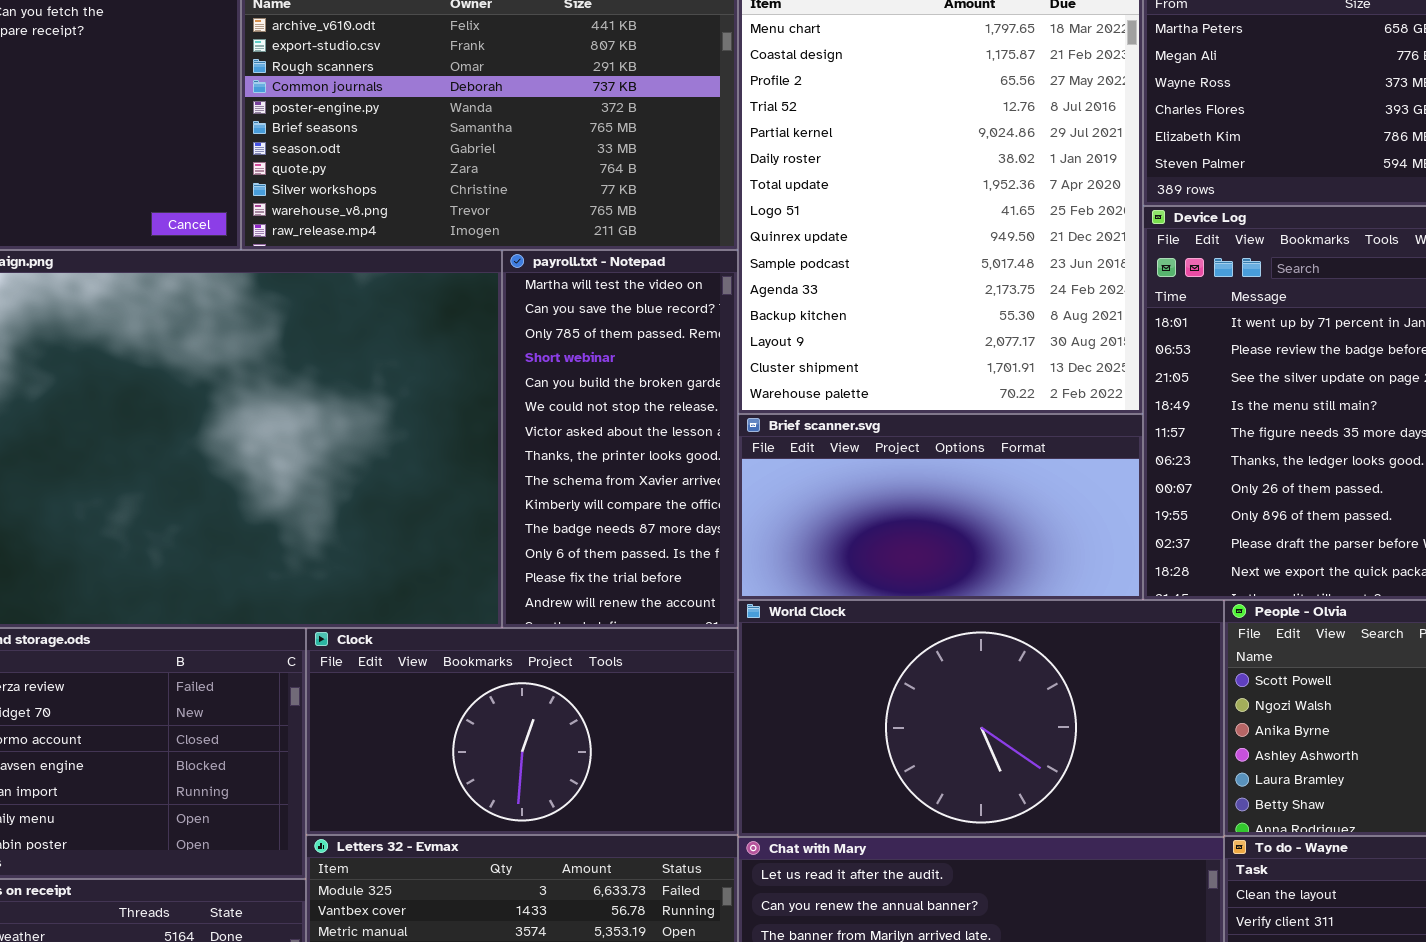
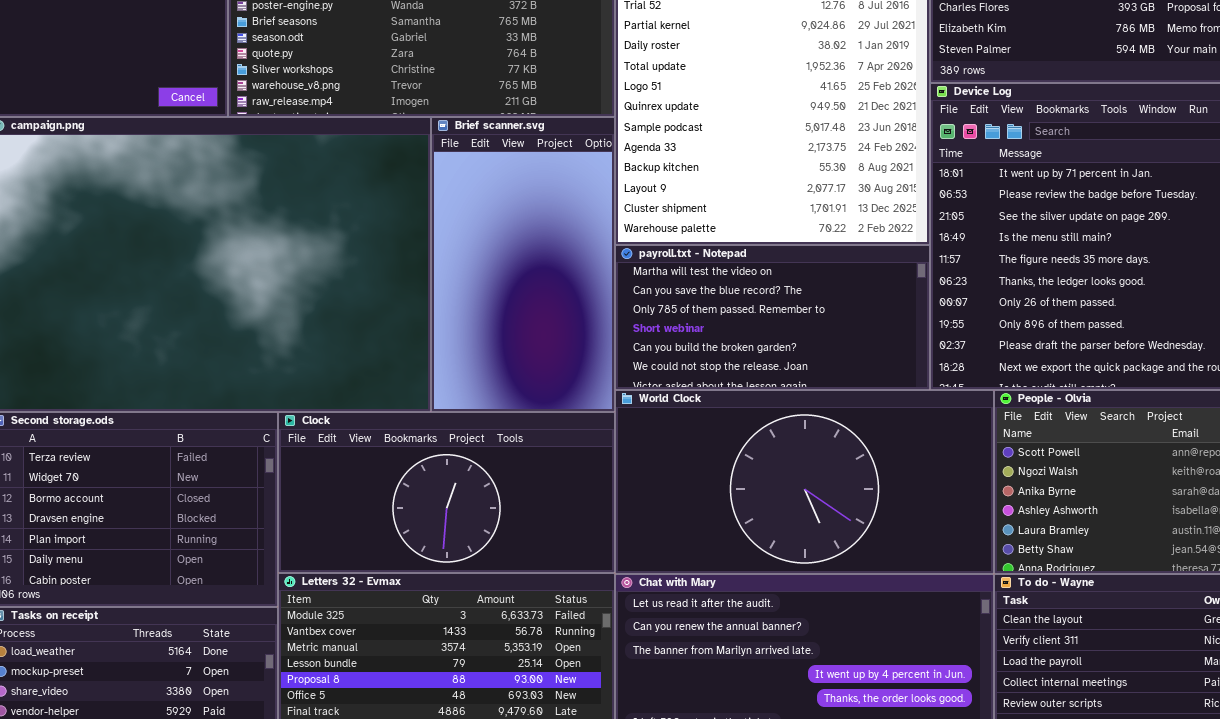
payroll.txt - Notepad: [502,250,738,628] -> [615,245,930,390], moved, resized
Brief scanner.svg: [738,414,1143,600] -> [431,117,615,412], moved, resized

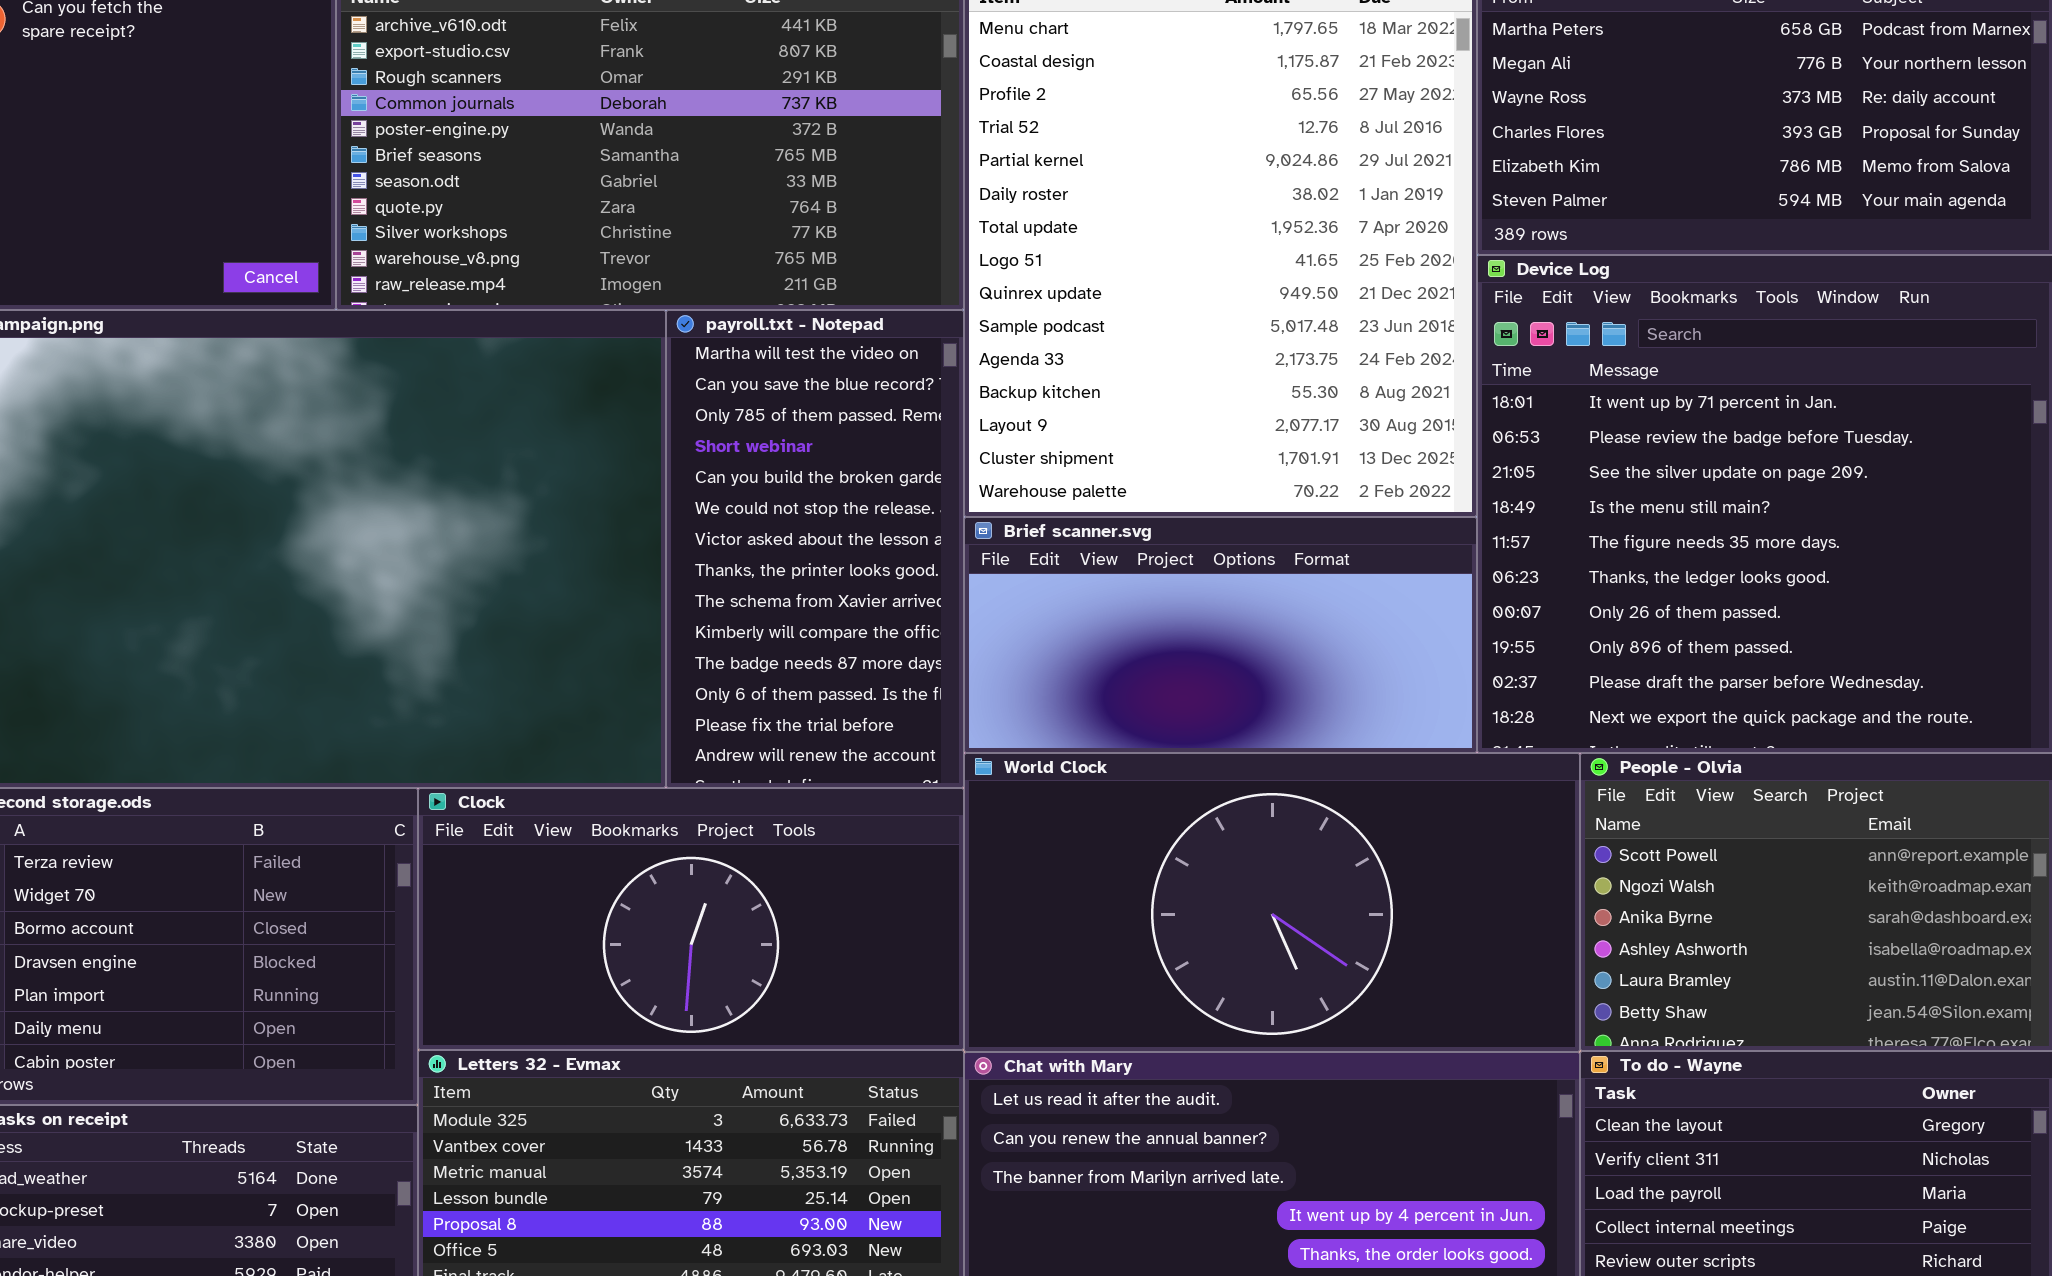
Brief scanner.svg: [431,117,615,412] -> [964,517,1477,753], moved, resized
payroll.txt - Notepad: [615,245,930,390] -> [666,310,964,788], moved, resized

